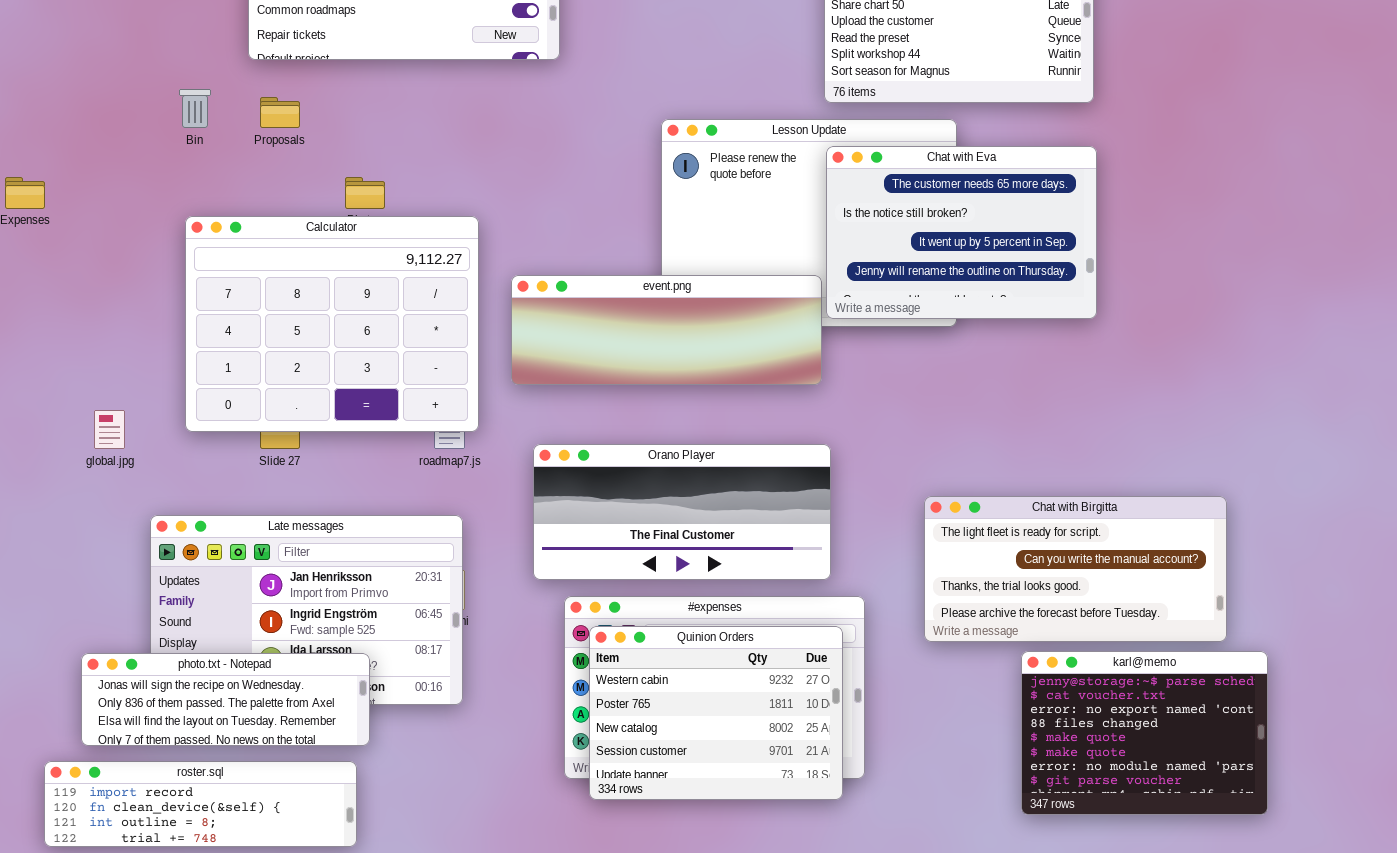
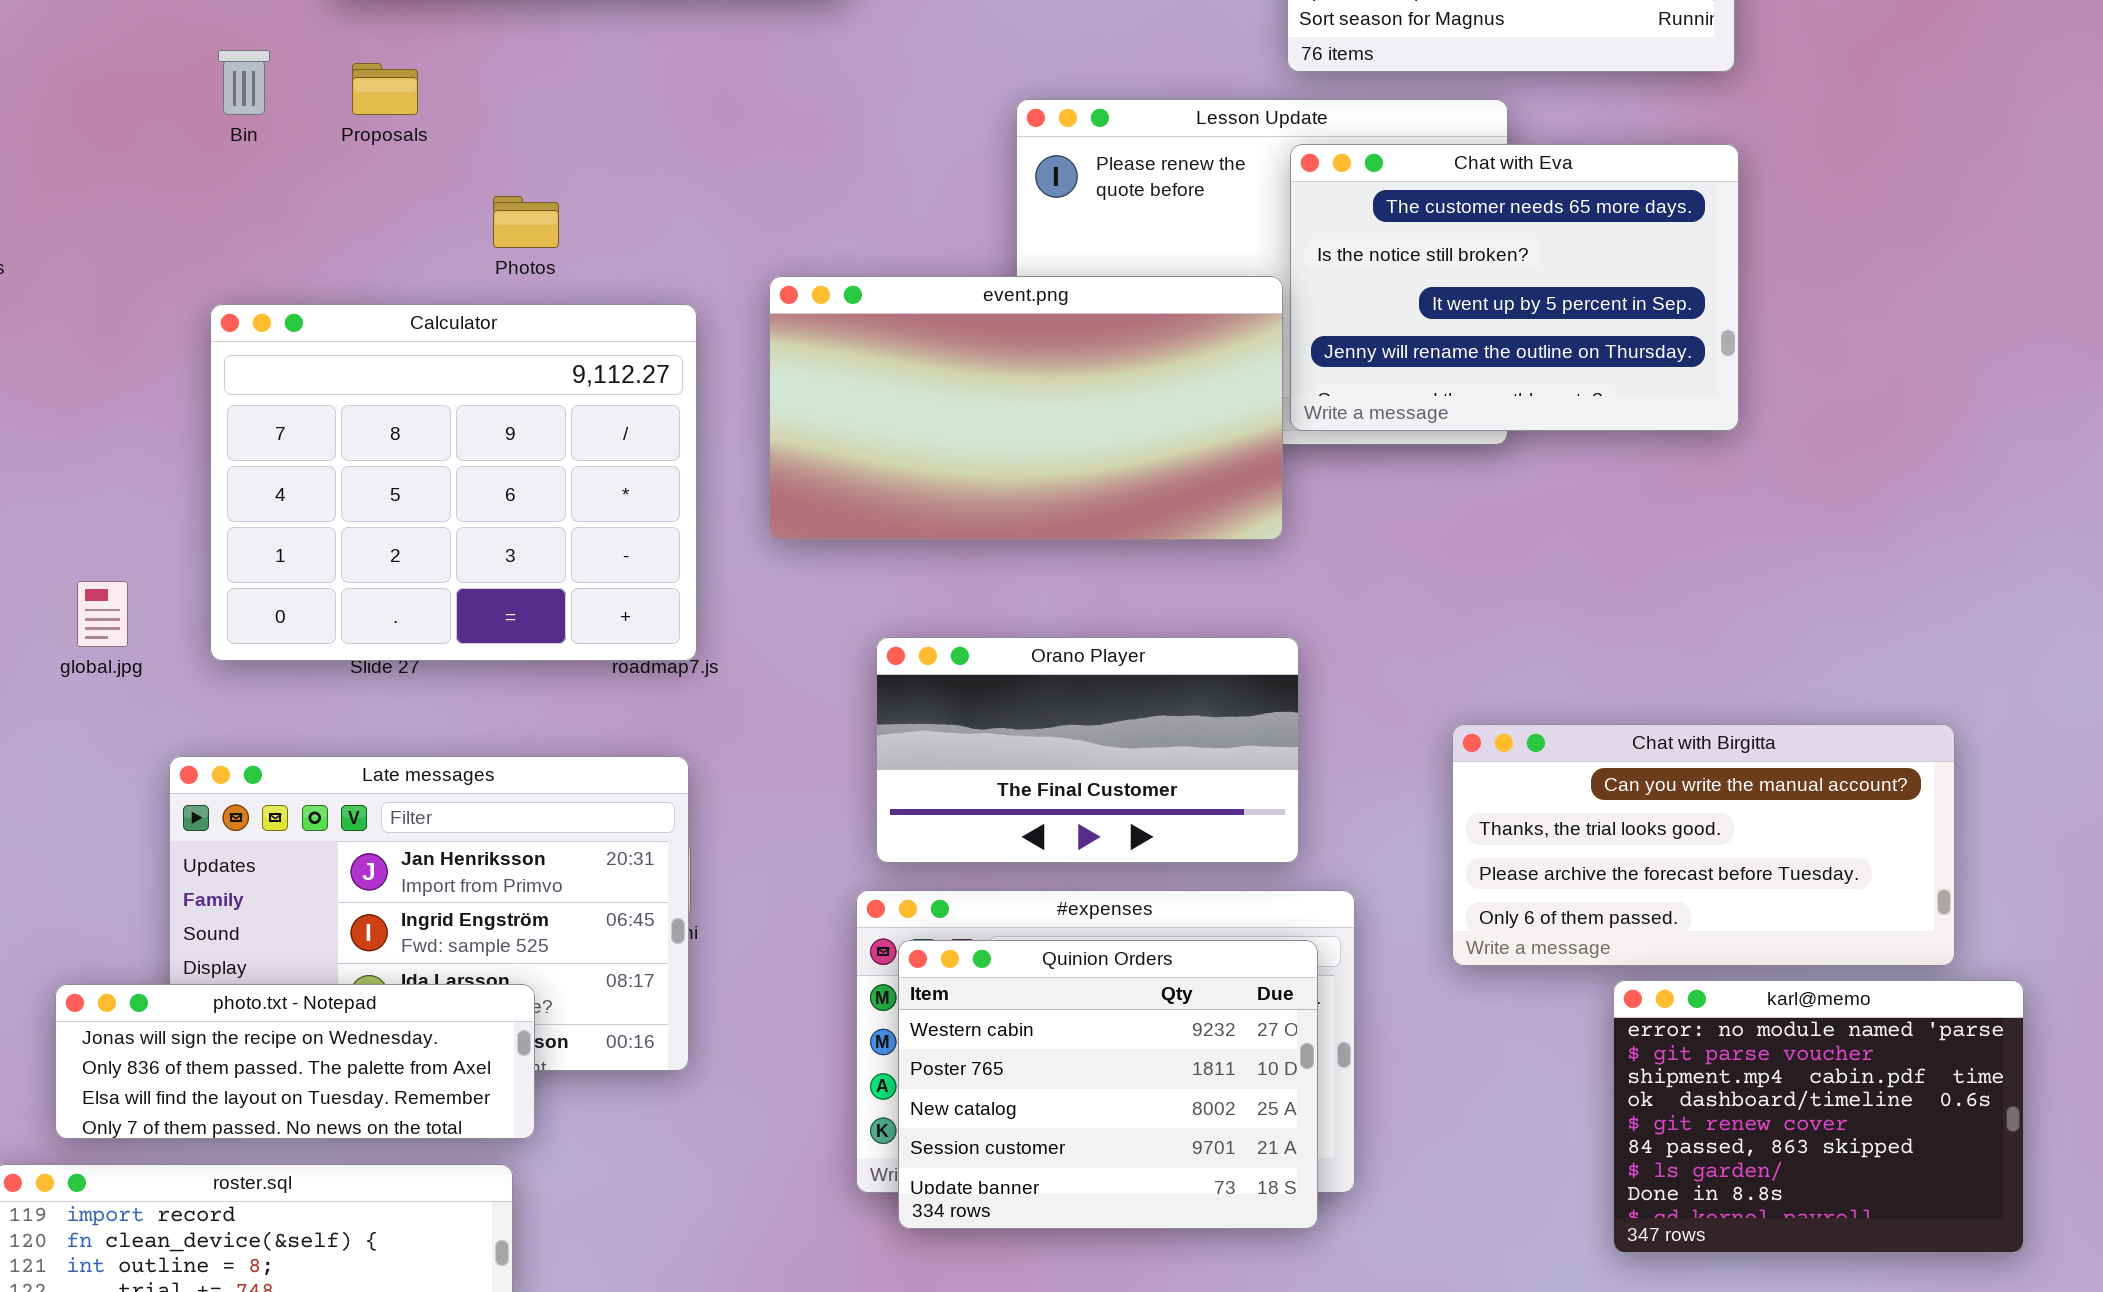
Calculator: [185,216,479,432] -> [210,304,697,661], moved
event.png: [511,275,822,385] -> [769,276,1283,540], resized
Orano Player: [533,444,831,580] -> [876,637,1299,863], resized
Chat with Birgitta: [924,496,1227,642] -> [1452,724,1955,966], scrolled down 1 row
karl@memo: [1021,651,1268,815] -> [1613,980,2024,1253], scrolled down 6 rows

